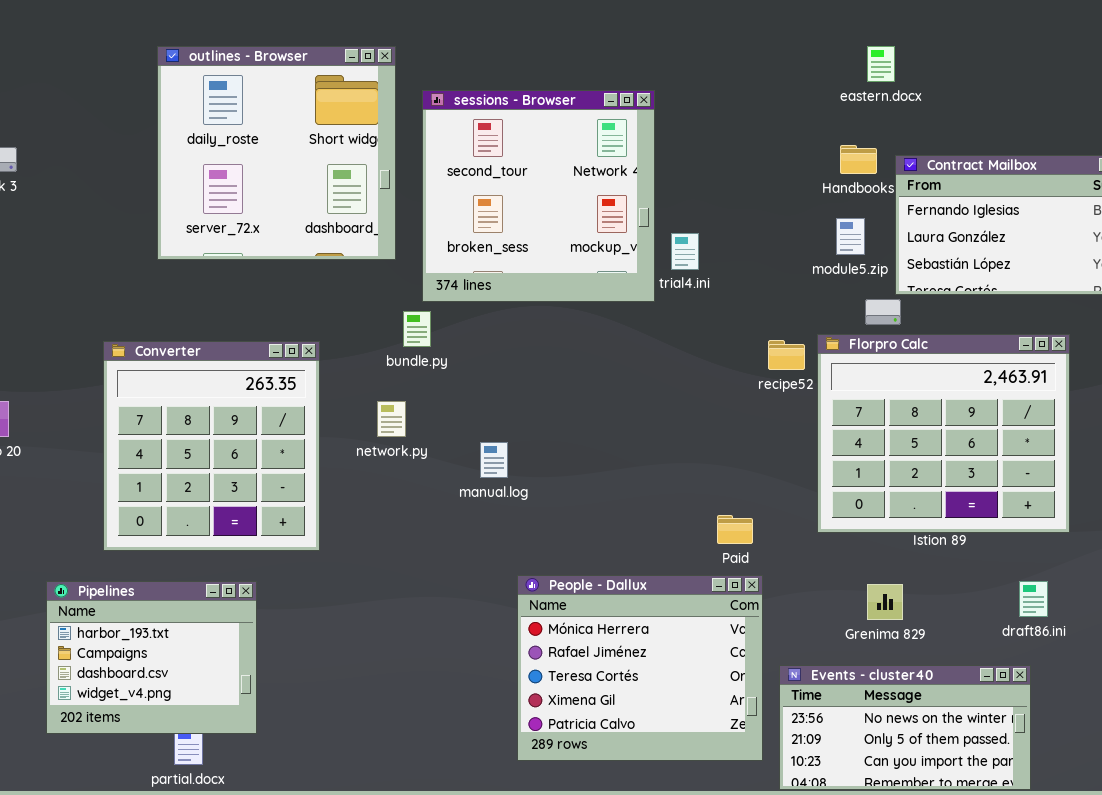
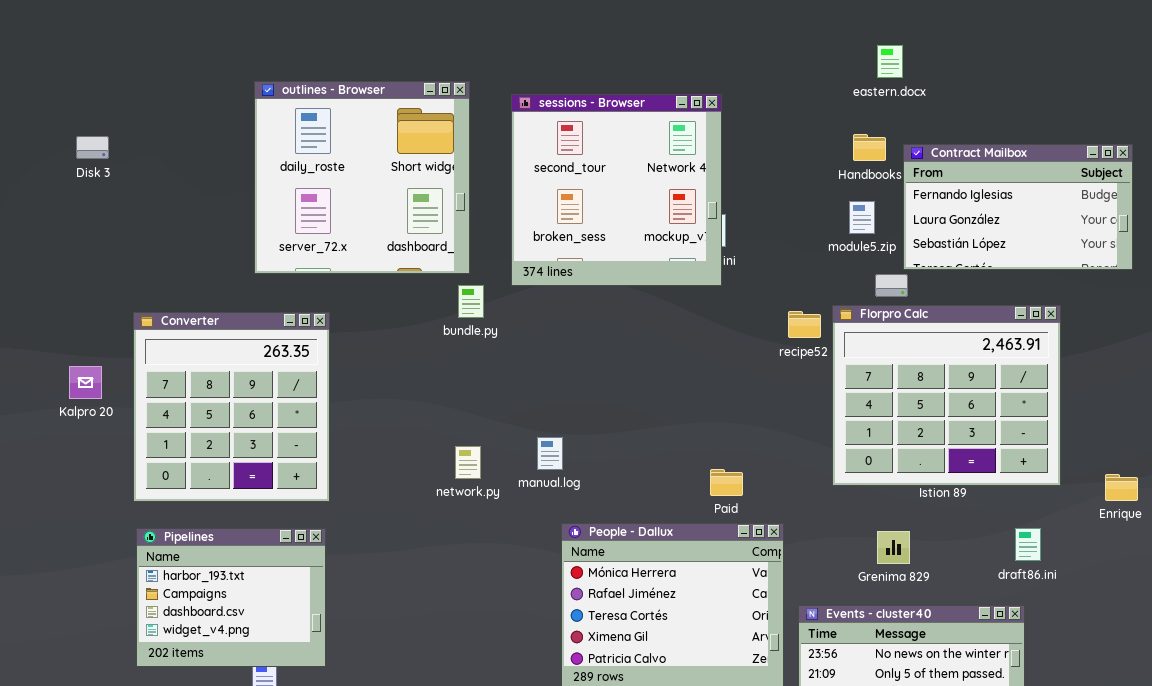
outlines - Browser: [157,46,396,260] -> [254,81,470,274], moved
sessions - Browser: [422,90,655,302] -> [511,94,722,286], moved
Converter: [103,341,320,551] -> [133,312,330,502], moved
network.py: [377,401,406,437] -> [455,446,481,479], moved
manual.log: [480,442,508,478] -> [537,437,563,470], moved
Paid: [717,515,753,544] -> [710,469,743,496], moved

